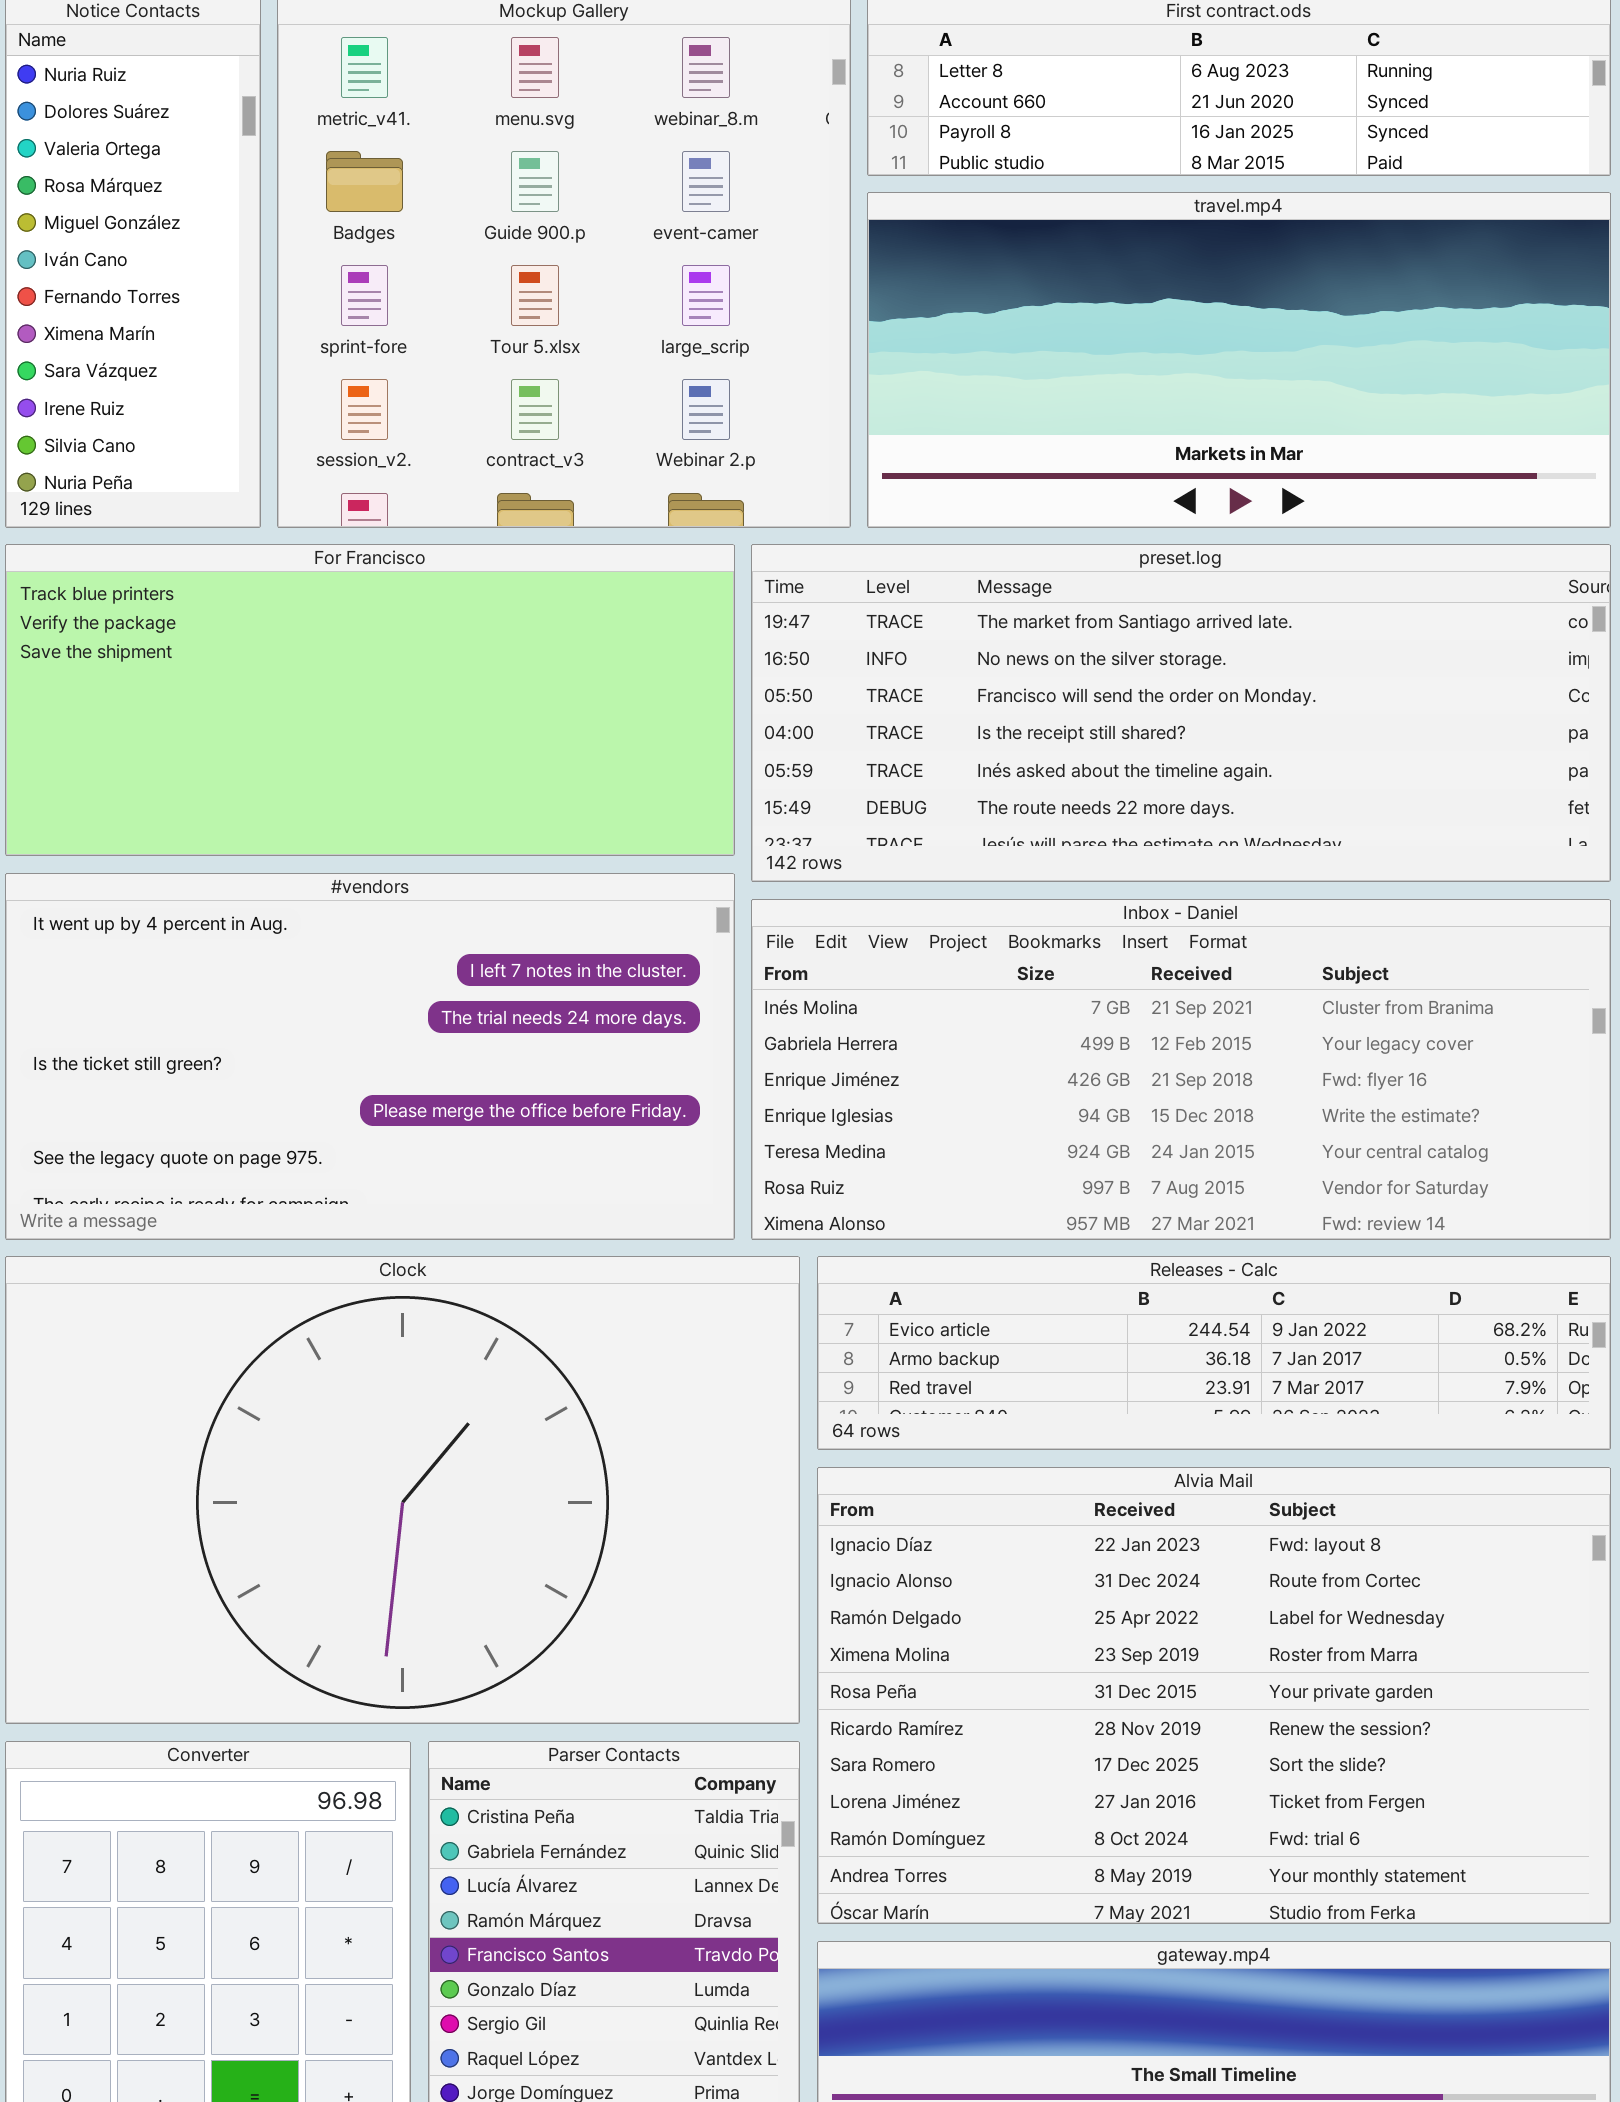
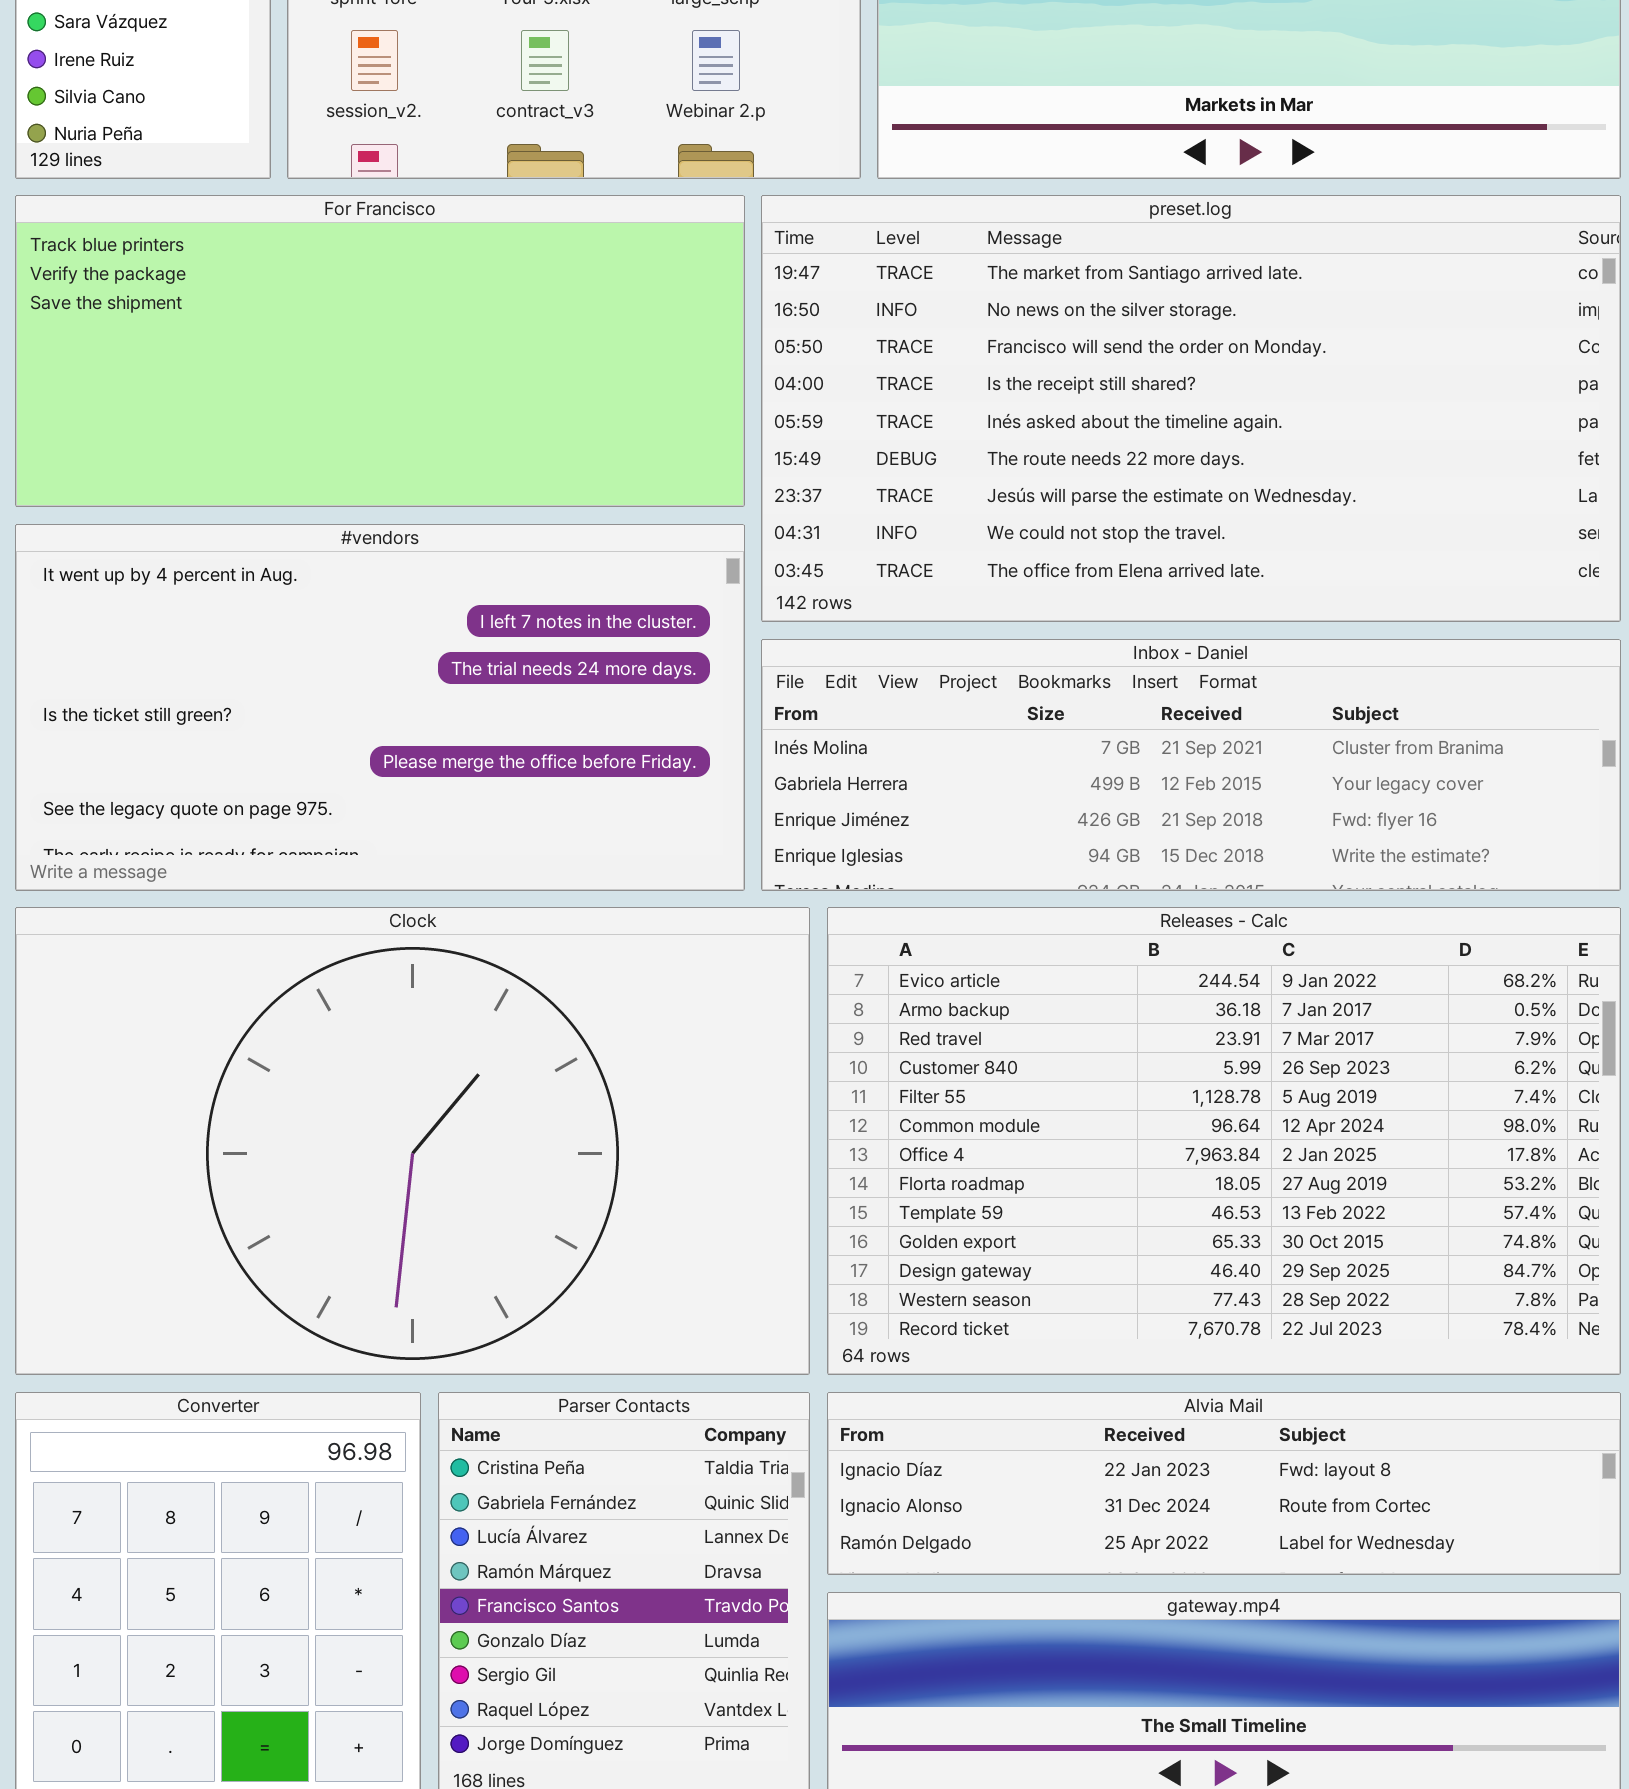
preset.log: [751,544,1611,882] -> [761,195,1621,622], resized
Inbox - Daniel: [751,899,1611,1240] -> [761,639,1621,891], resized
Releases - Calc: [817,1256,1611,1450] -> [827,907,1621,1375], resized
Alvia Mail: [817,1467,1611,1924] -> [827,1392,1621,1575], resized

